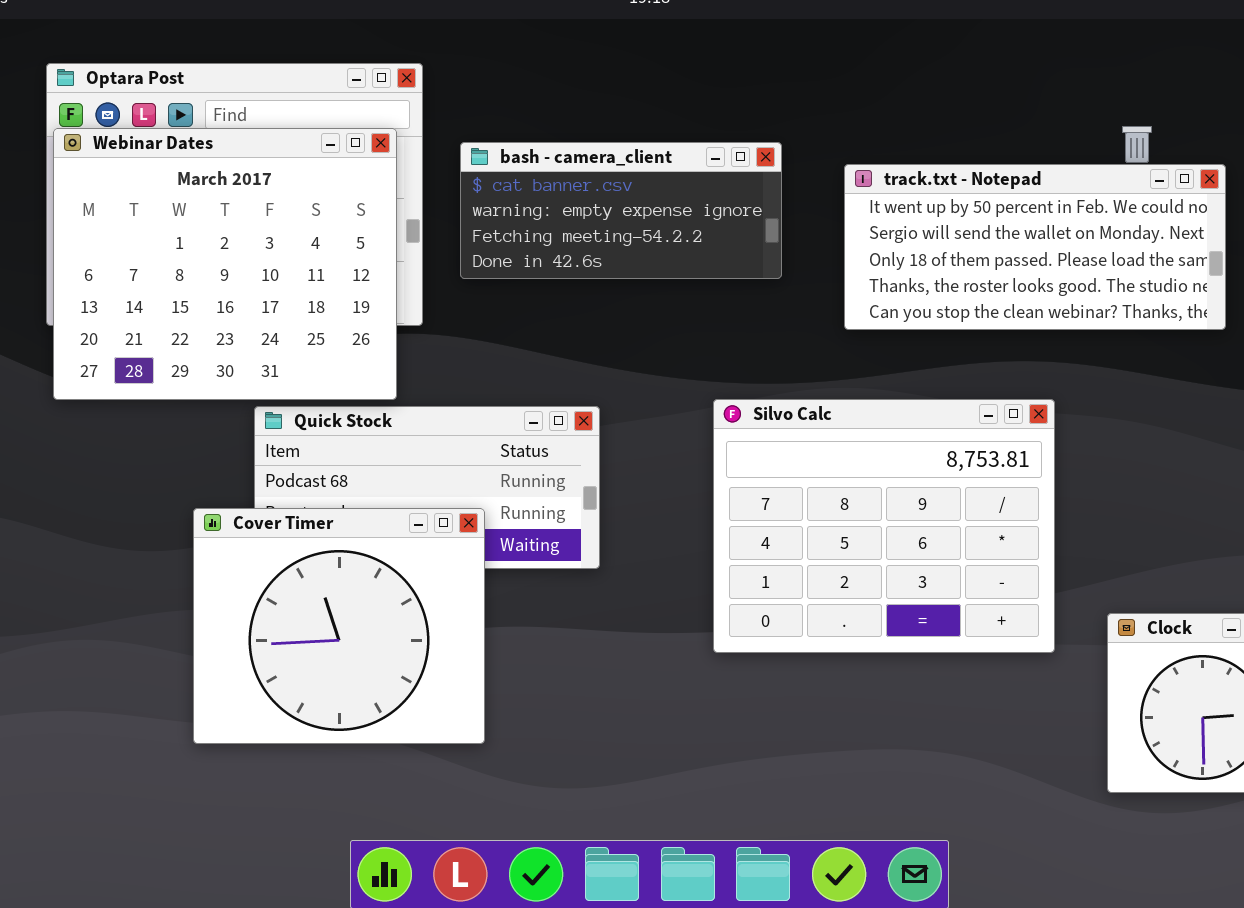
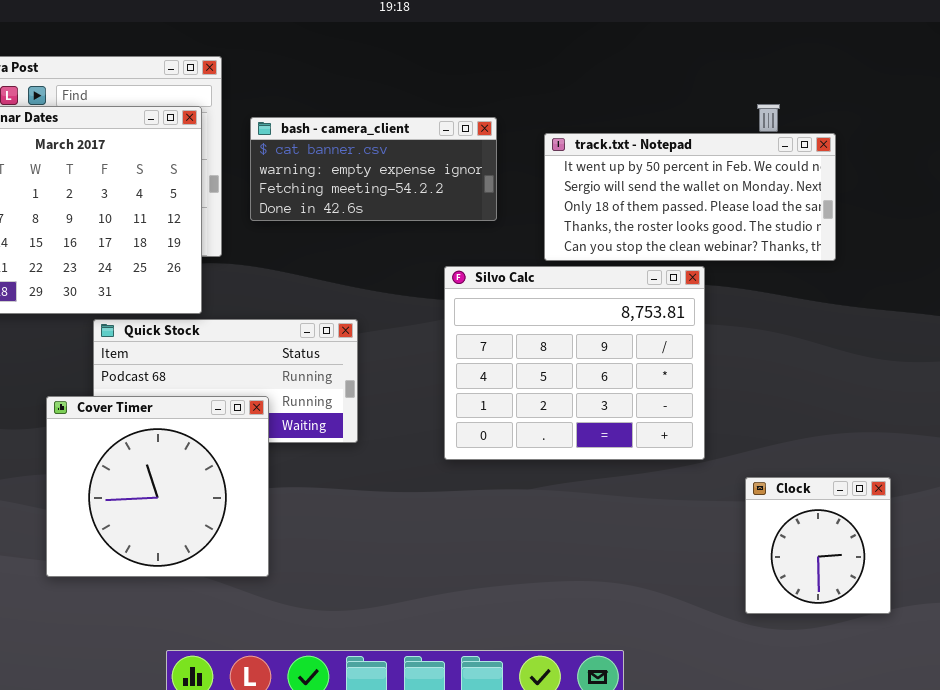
Silvo Calc: [713,399,1055,653] -> [444,266,705,460], moved

